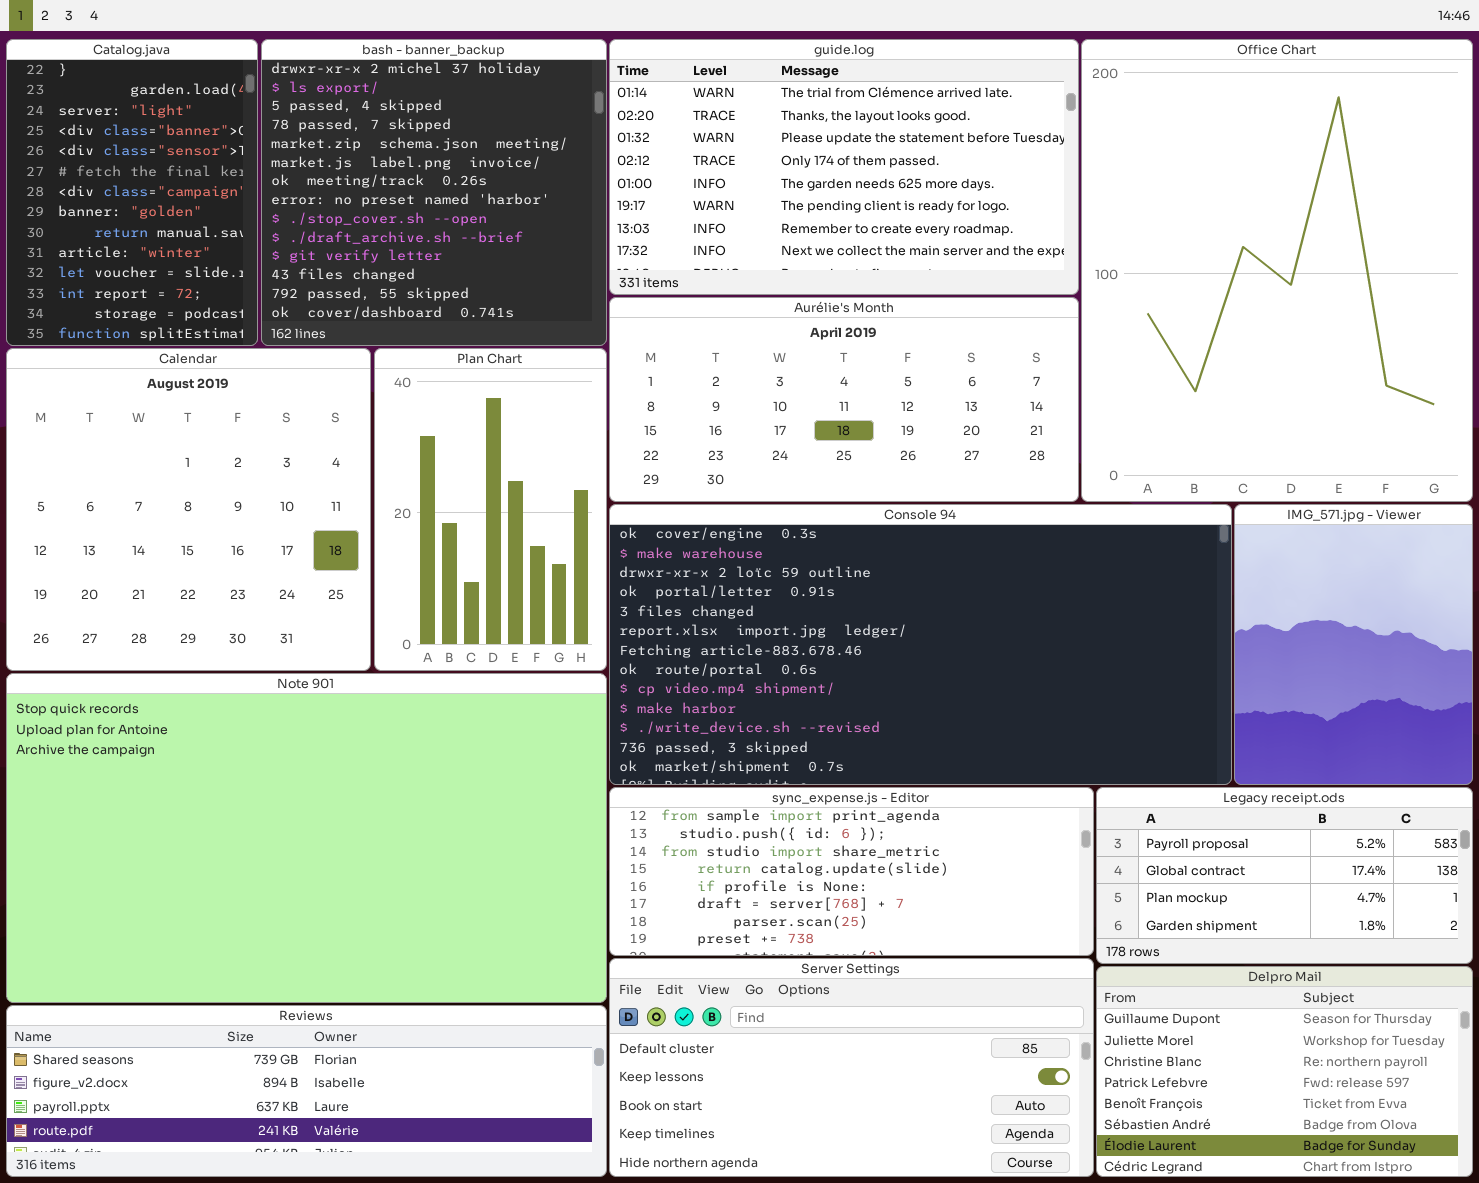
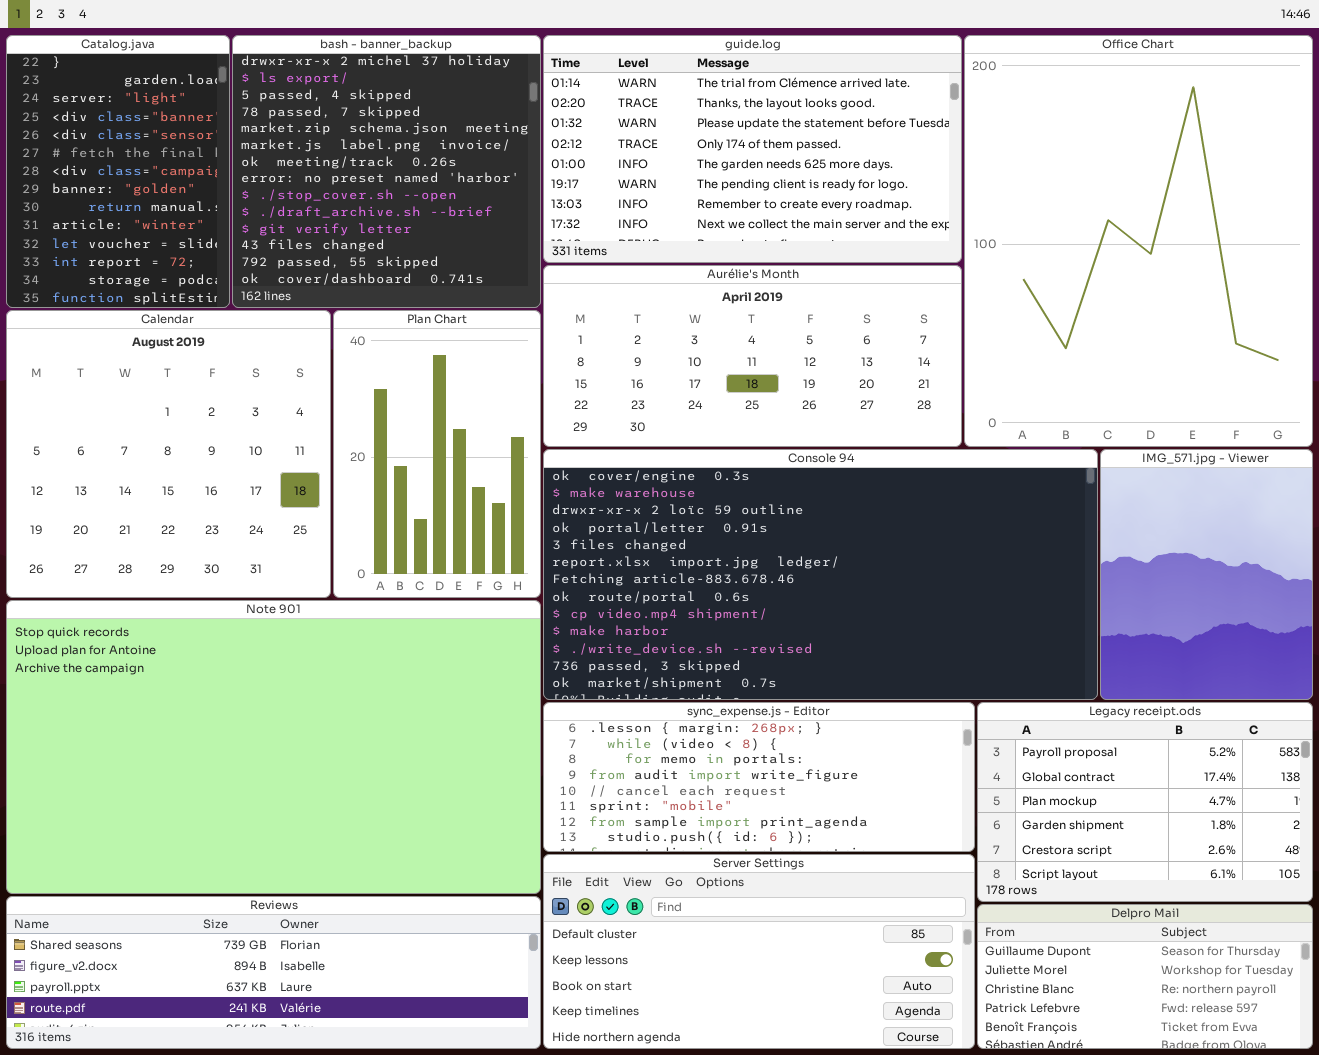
sync_expense.js - Editor: [609,787,1094,956] -> [543,702,975,852], scrolled up 6 rows
Legacy receipt.ods: [1096,787,1473,964] -> [977,702,1313,902], resized
Delpro Mail: [1096,966,1473,1177] -> [977,904,1313,1049], resized

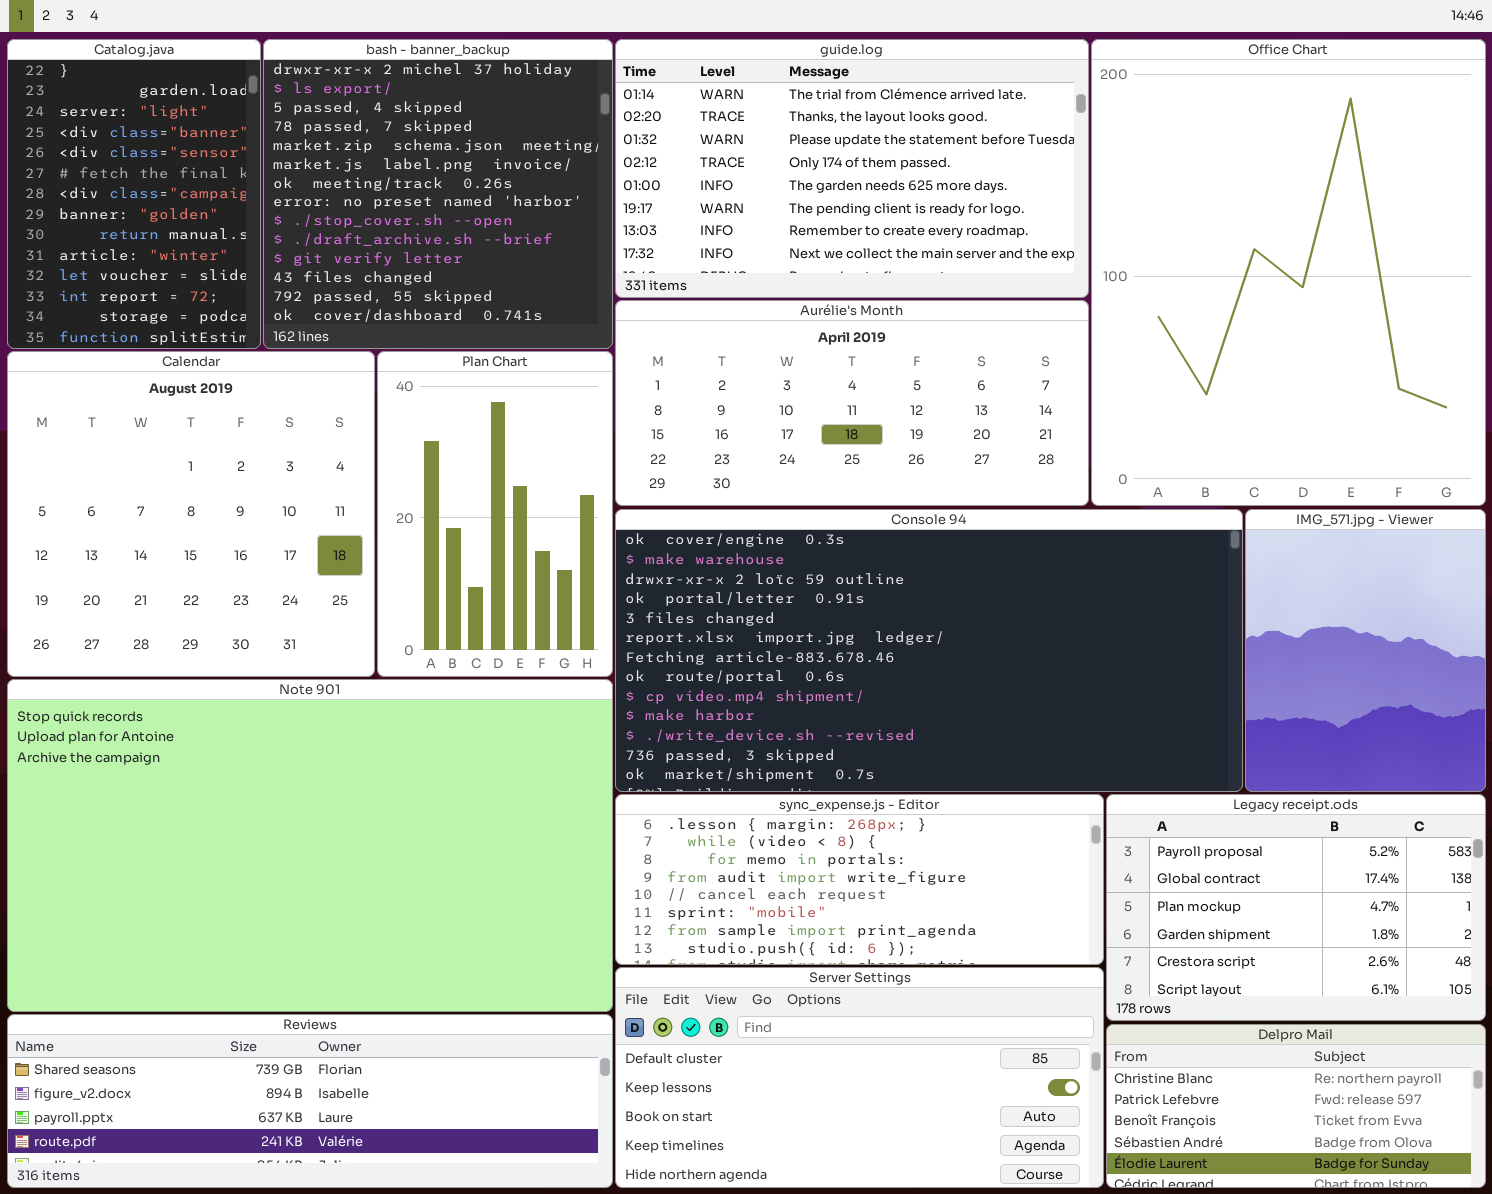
Delpro Mail: [977,904,1313,1049] -> [1106,1024,1486,1188], scrolled down 2 rows

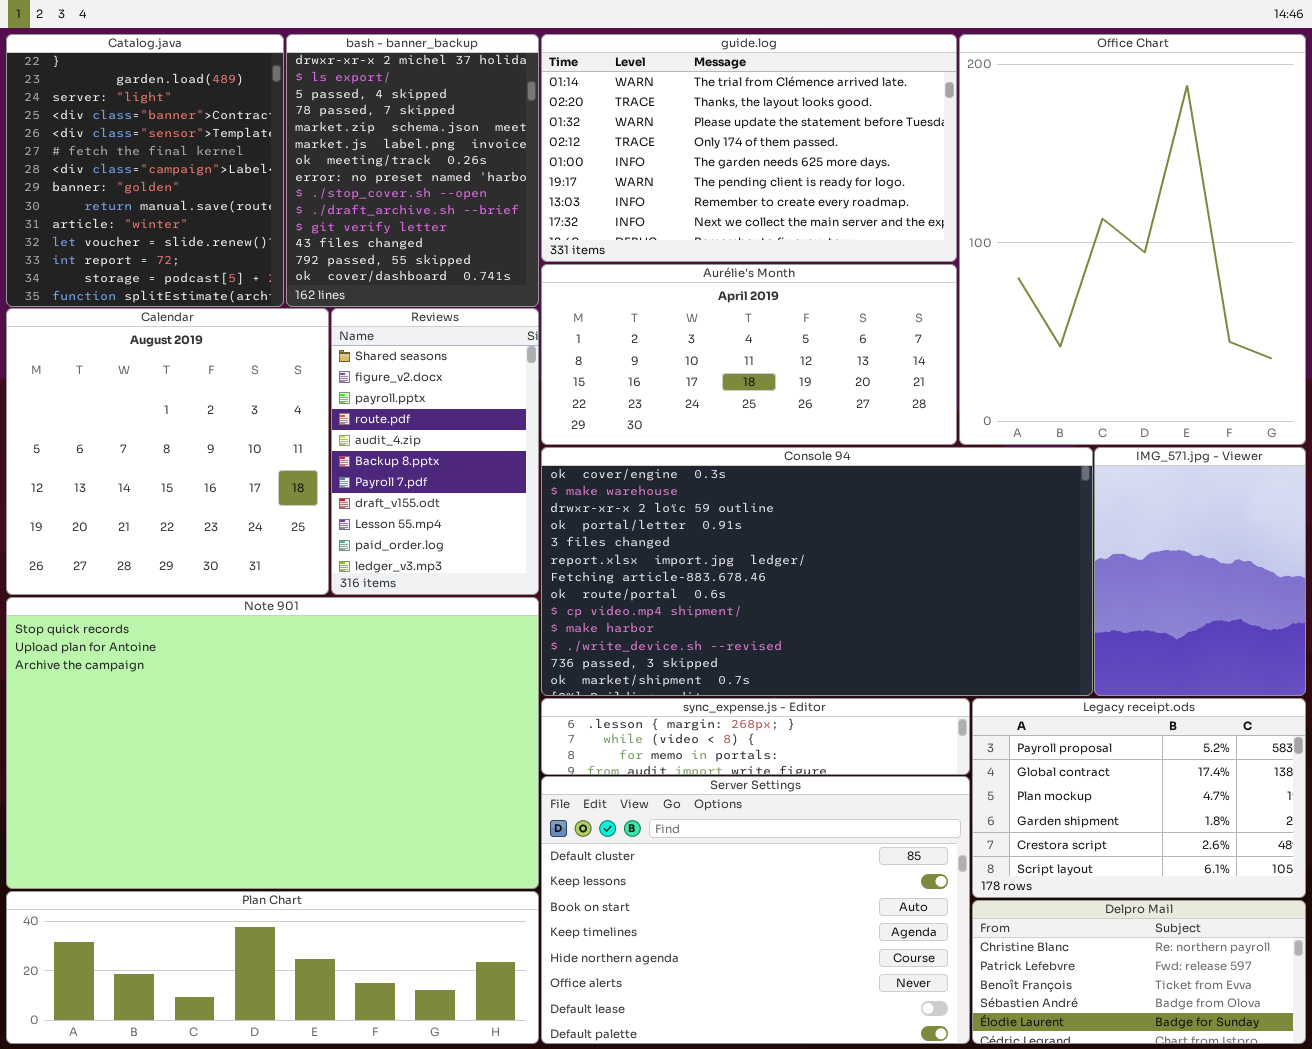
Catalog.java: [7,39,261,349] -> [6,34,284,307], resized
bash - banner_backup: [263,39,613,349] -> [286,34,539,307], resized
Plan Chart: [377,351,613,677] -> [6,891,539,1044], moved, resized
sync_expense.js - Editor: [615,794,1104,965] -> [541,698,970,775], resized
Server Settings: [615,967,1104,1188] -> [541,776,970,1044], resized
Reviews: [7,1014,613,1188] -> [331,308,539,595], moved, resized

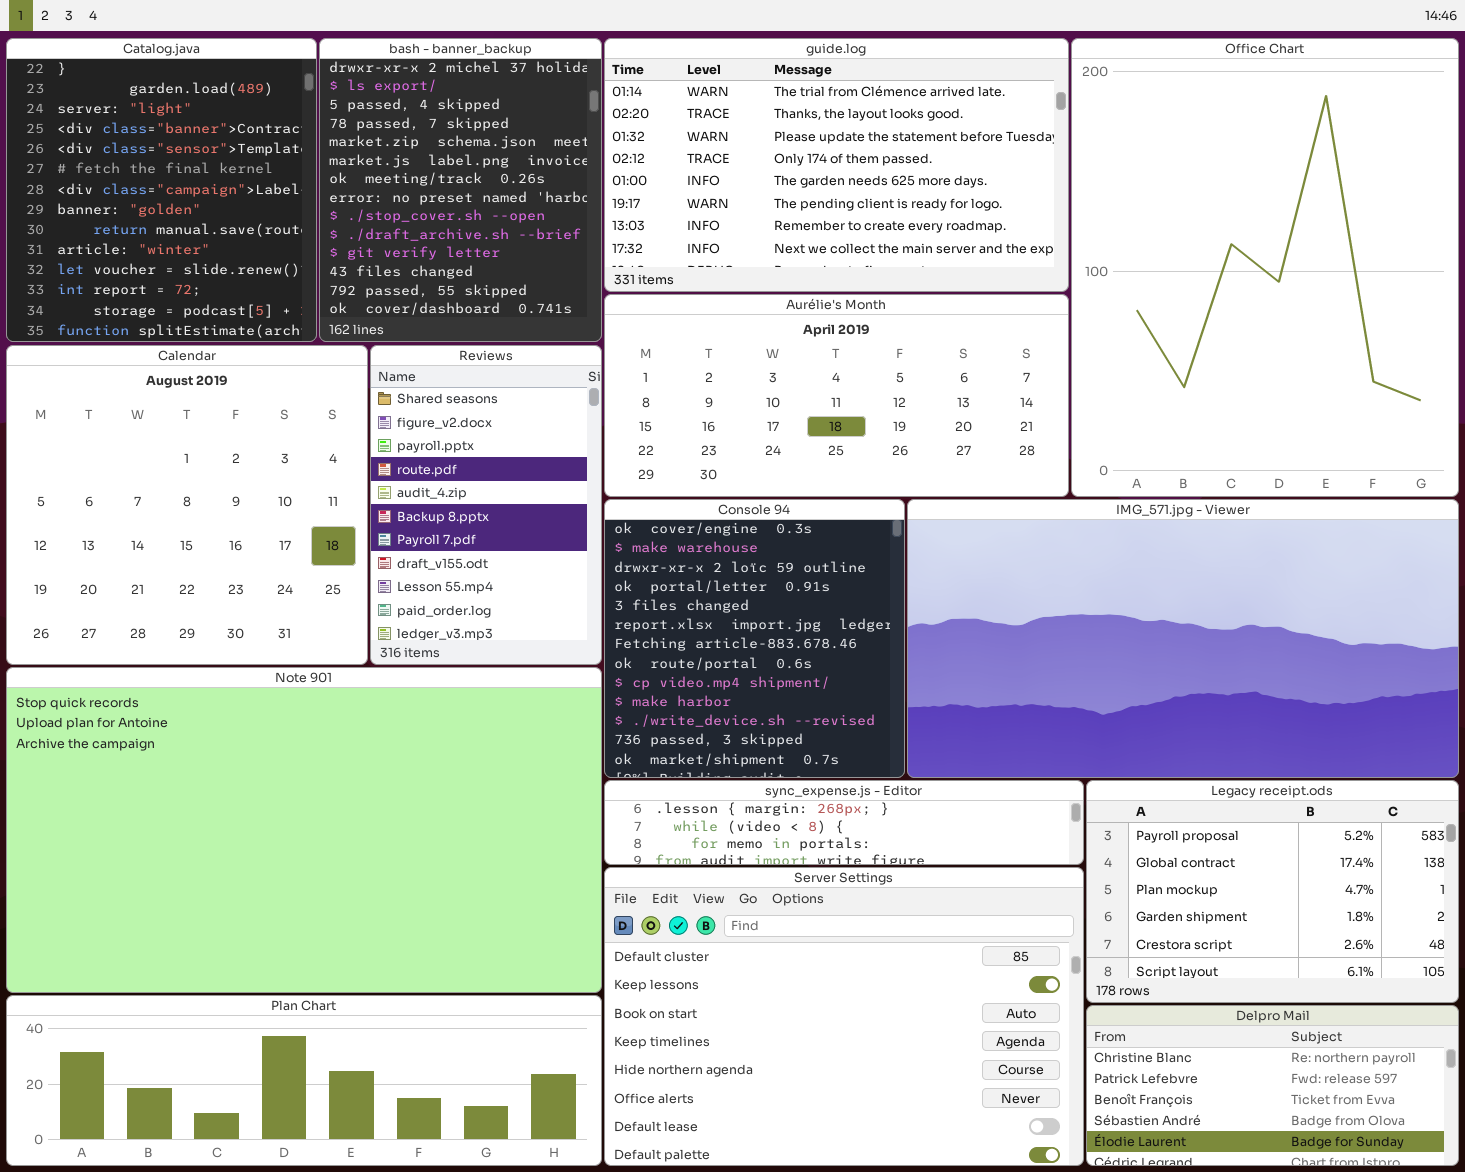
Console 94: [541,447,1093,696] -> [604,499,905,778], resized
IMG_571.jpg - Viewer: [1094,447,1306,696] -> [907,499,1459,778], resized

